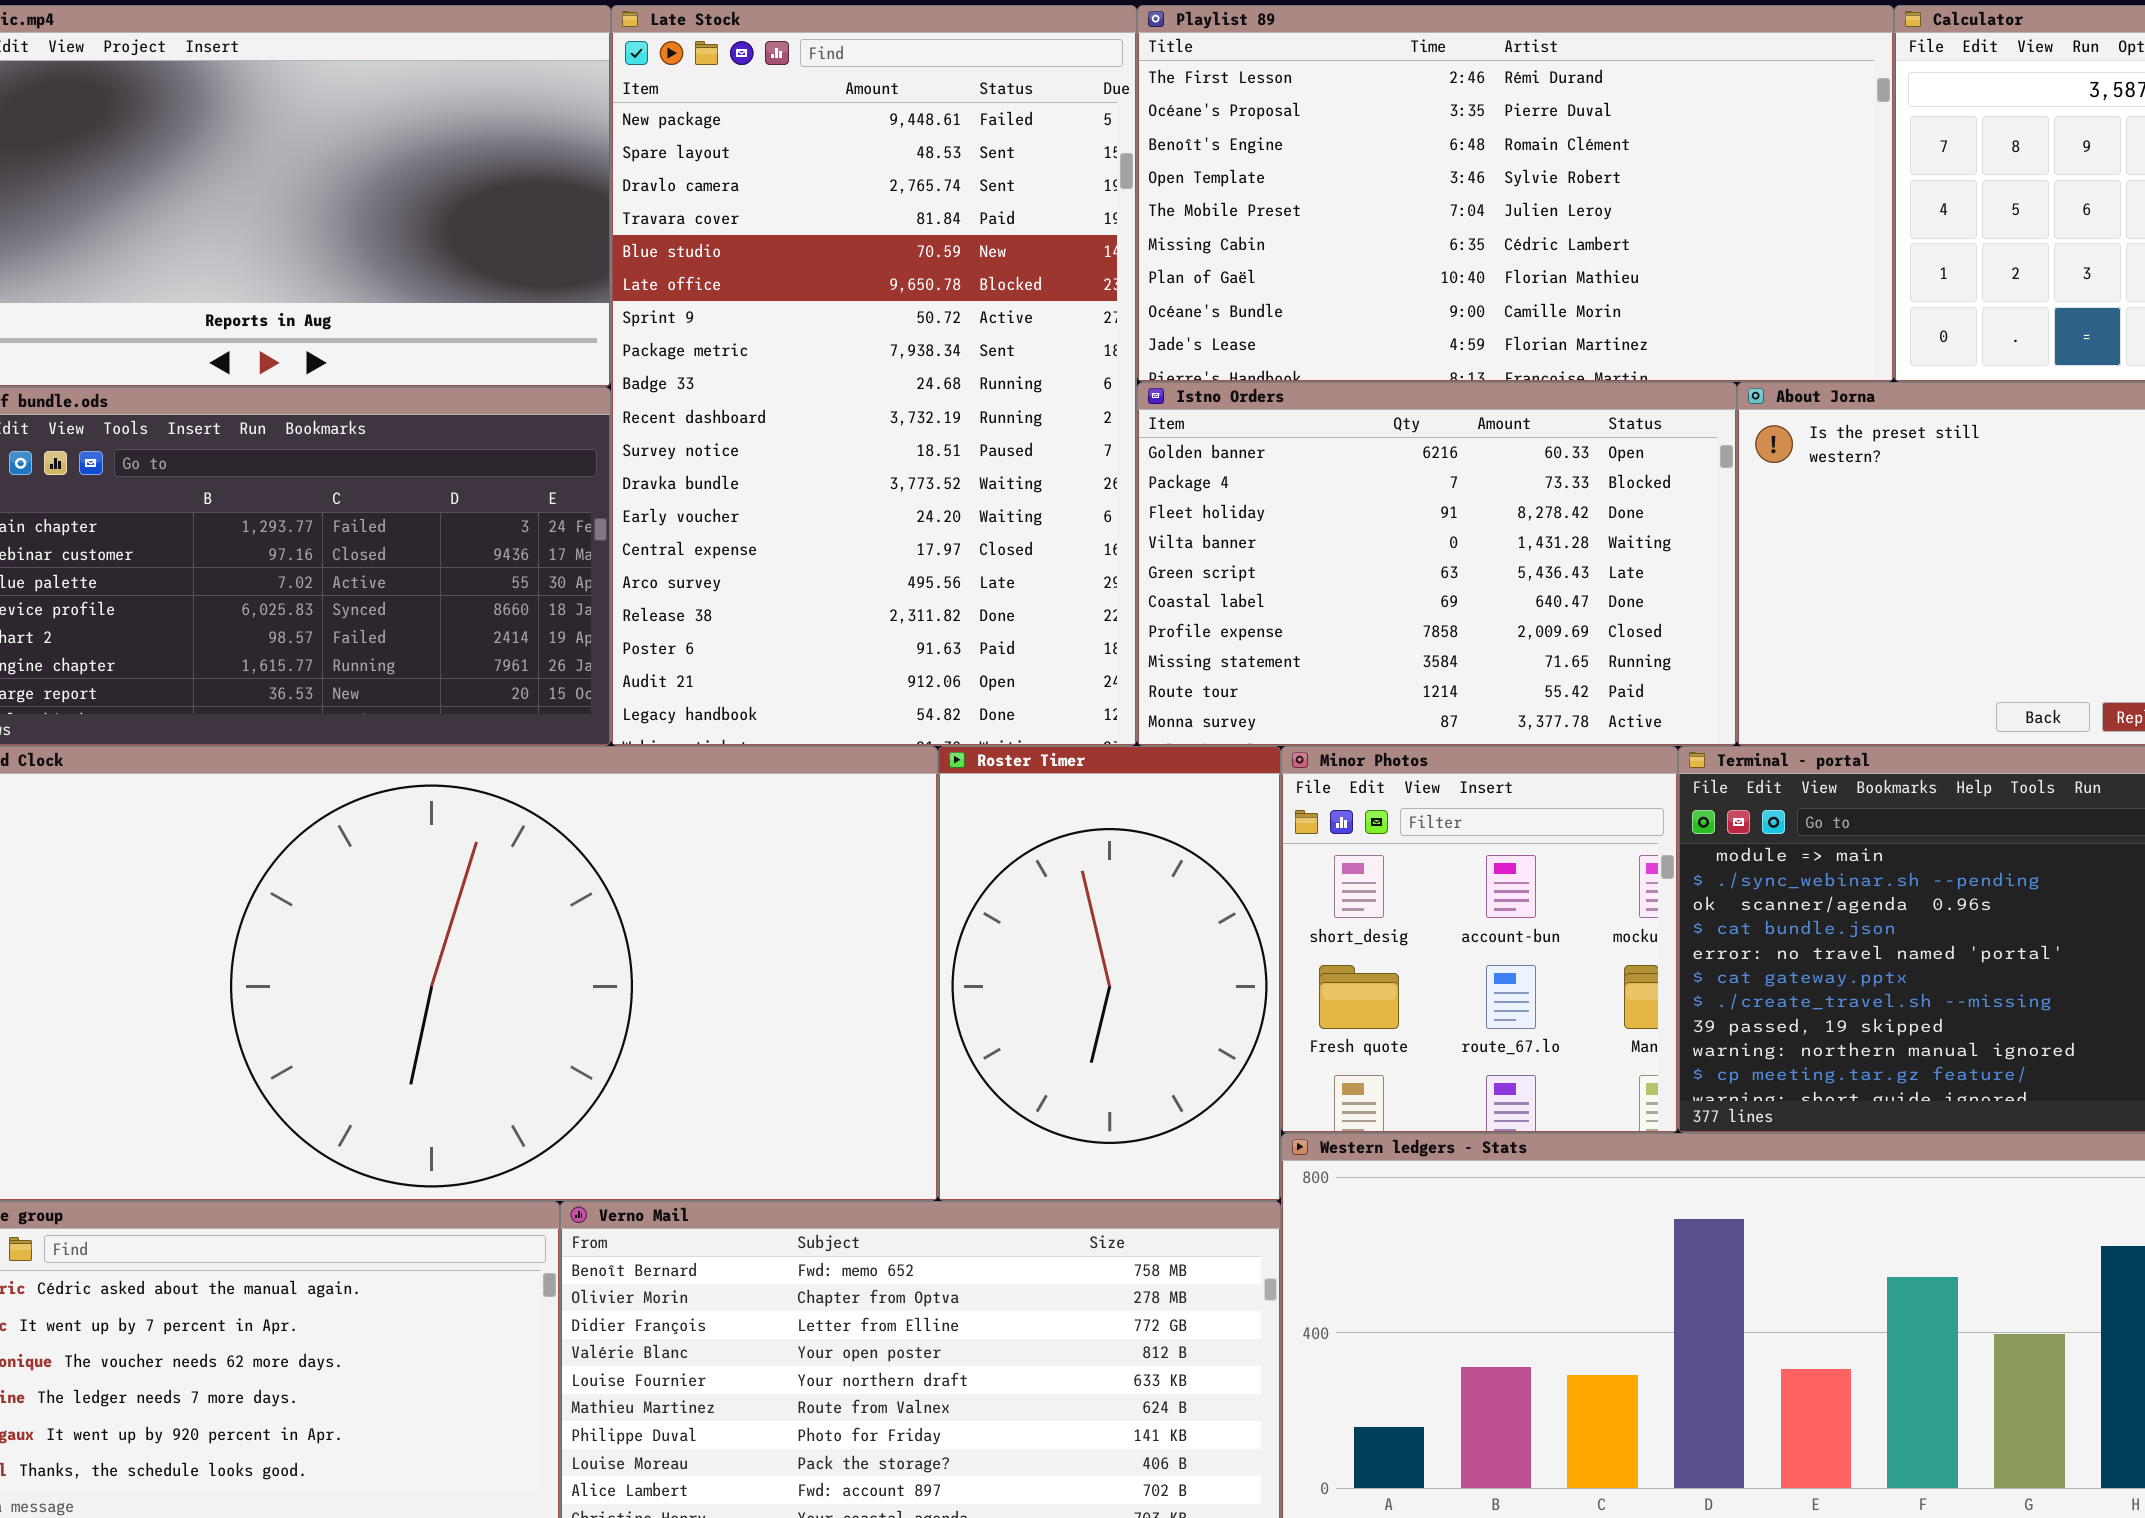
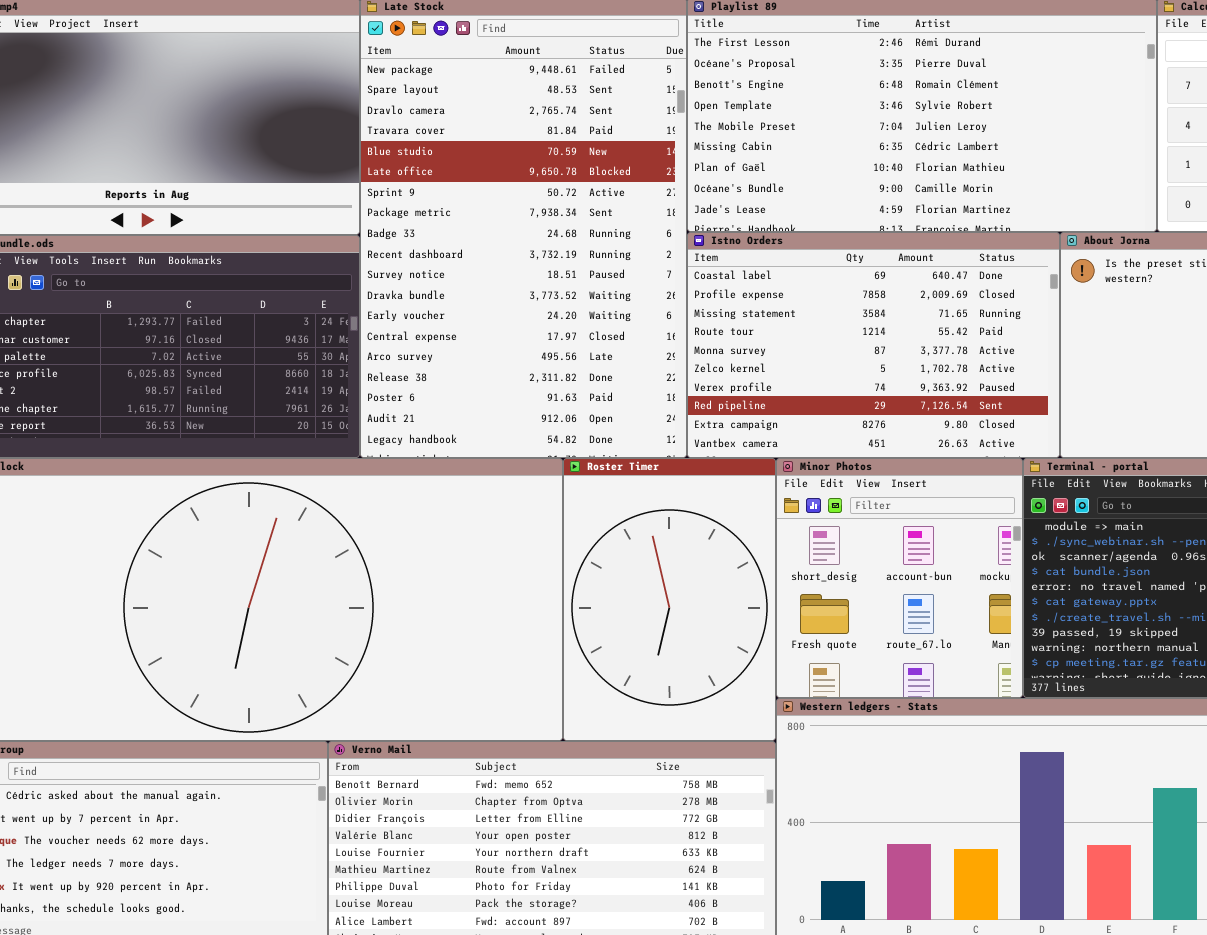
Istno Orders: [1137,382,1737,746] -> [687,232,1060,458], scrolled down 5 rows

